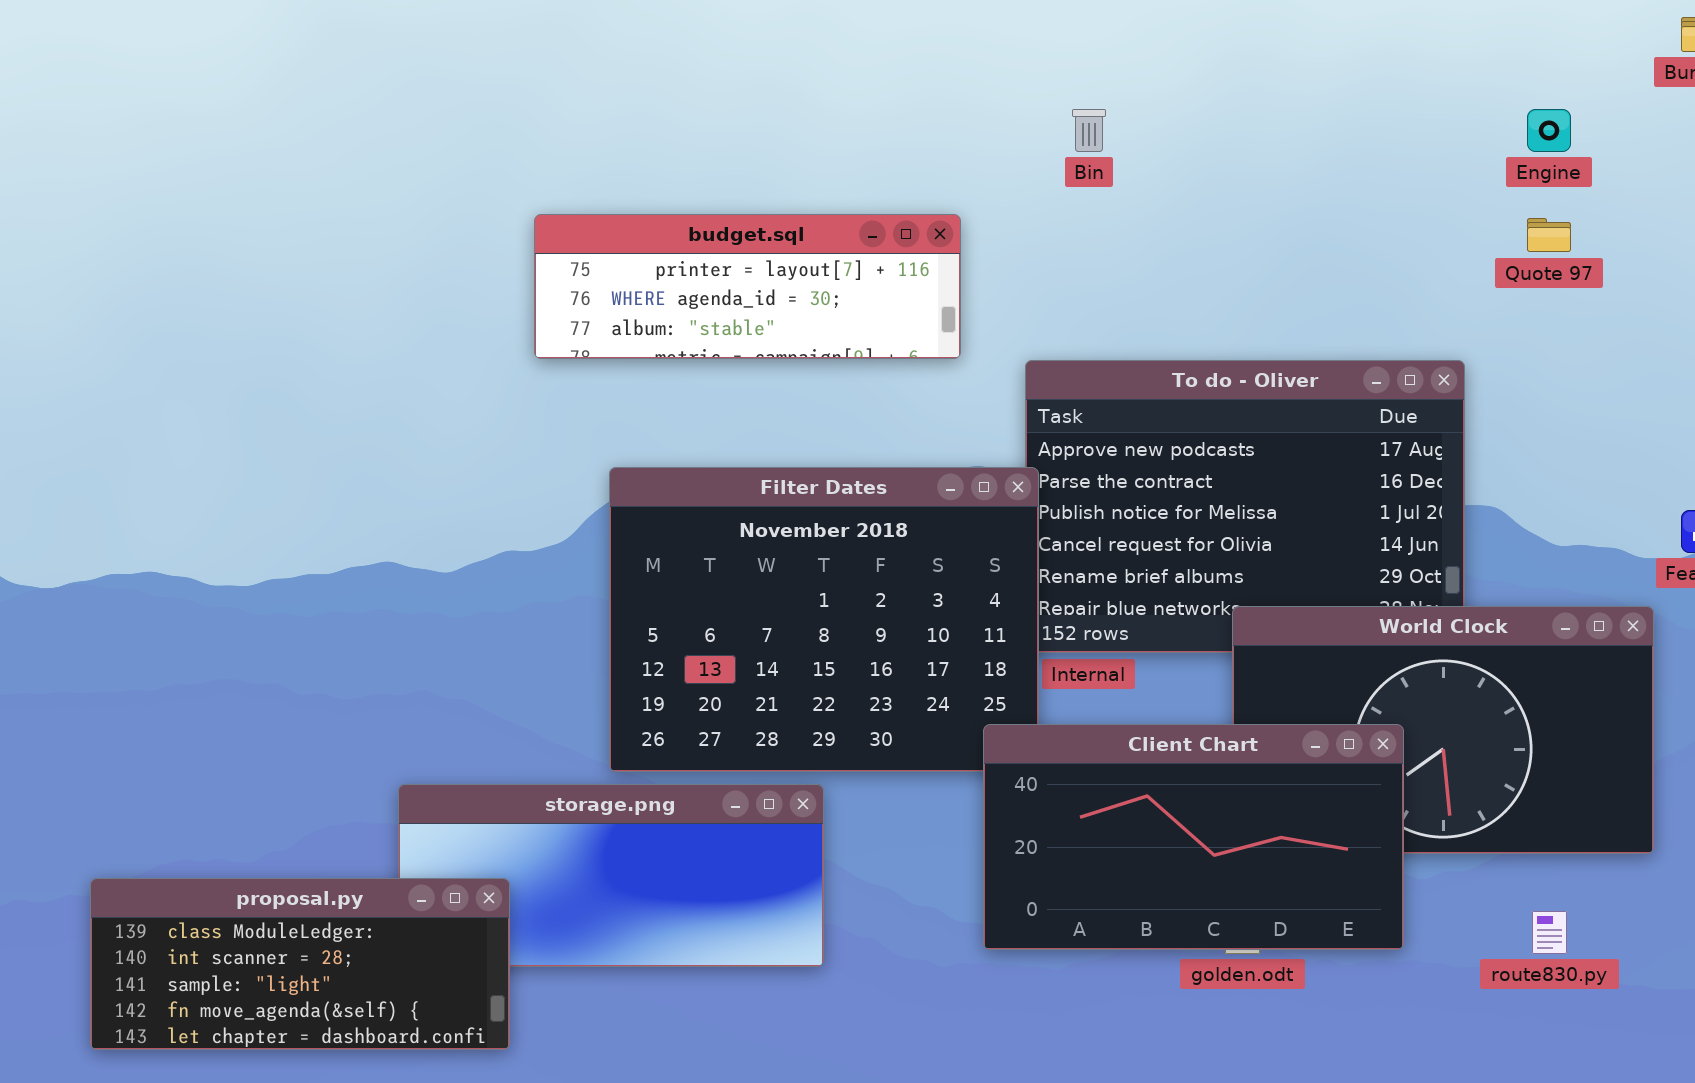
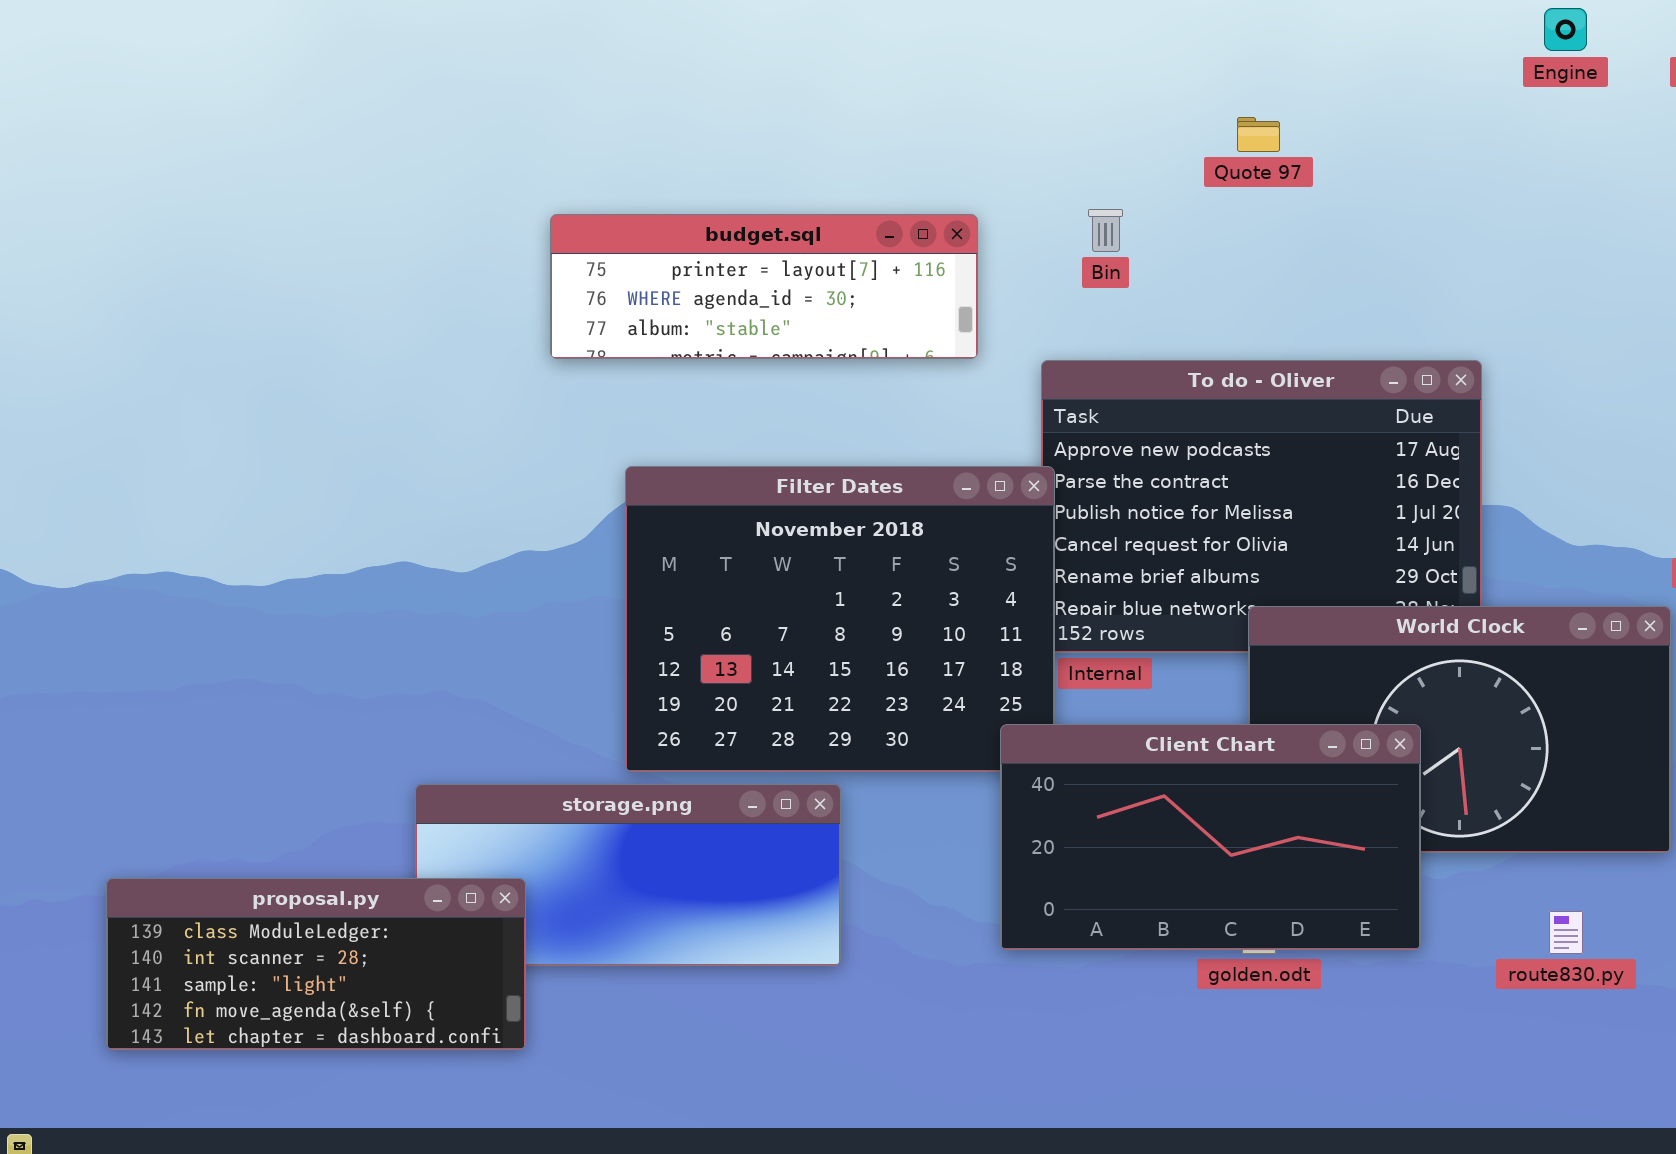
Bin: [1072,109,1106,152] -> [1088,209,1123,252], moved
Engine: [1527,109,1571,152] -> [1544,8,1587,51], moved
Quote 97: [1527,218,1571,252] -> [1237,117,1280,152], moved

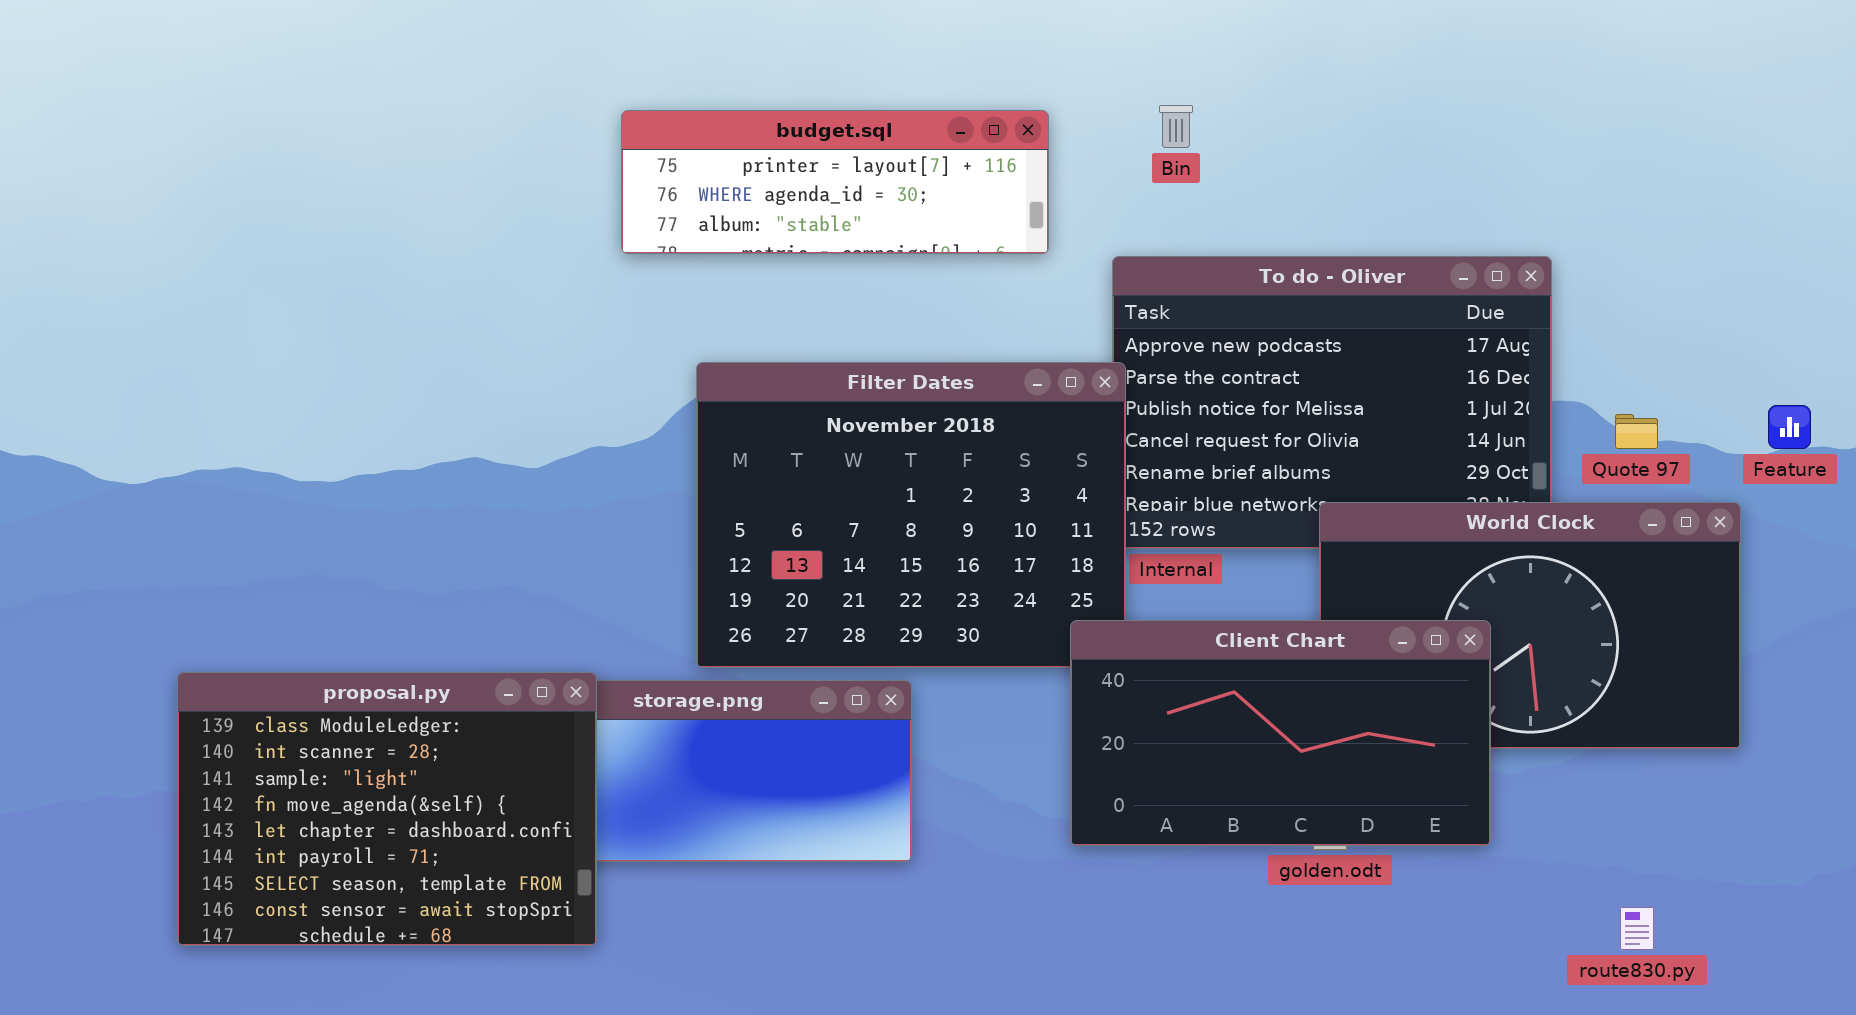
Quote 97: [1237,117,1280,152] -> [1615,414,1658,449], moved
proposal.py: [106,878,526,1050] -> [177,672,597,946], resized
route830.py: [1549,911,1583,954] -> [1620,907,1654,950], moved

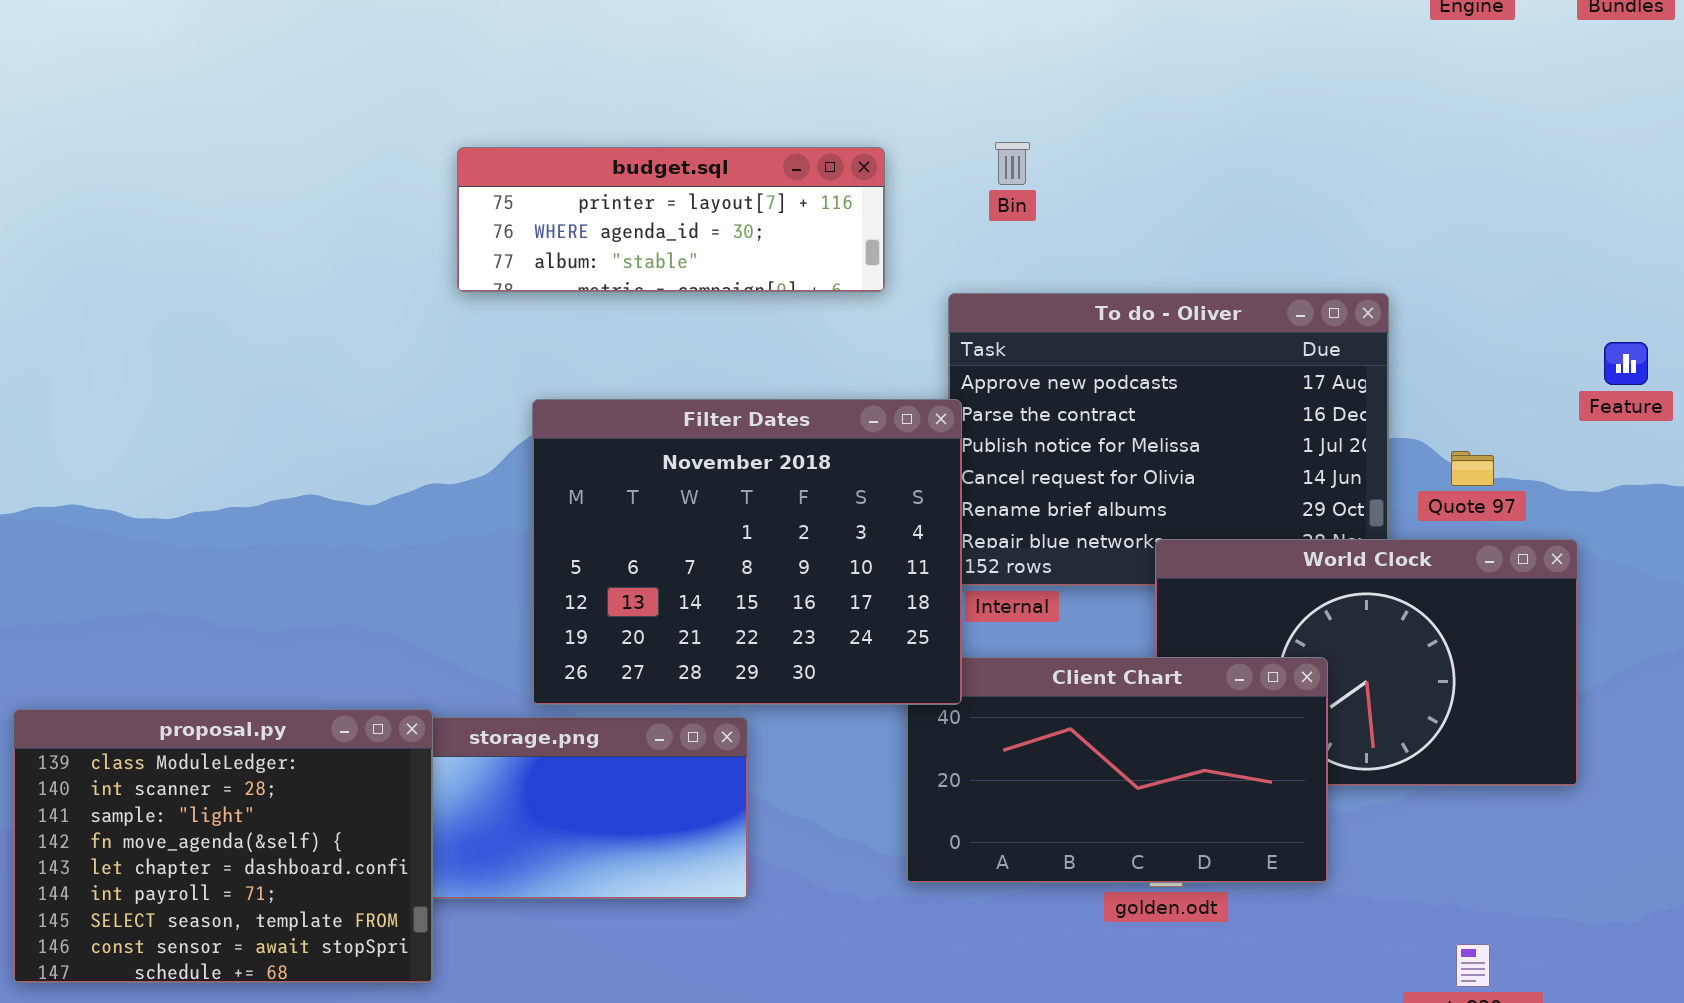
Filter Dates: [696,362,1126,668] -> [532,399,962,705], raised
Feature: [1768,405,1811,449] -> [1604,342,1648,385], moved

